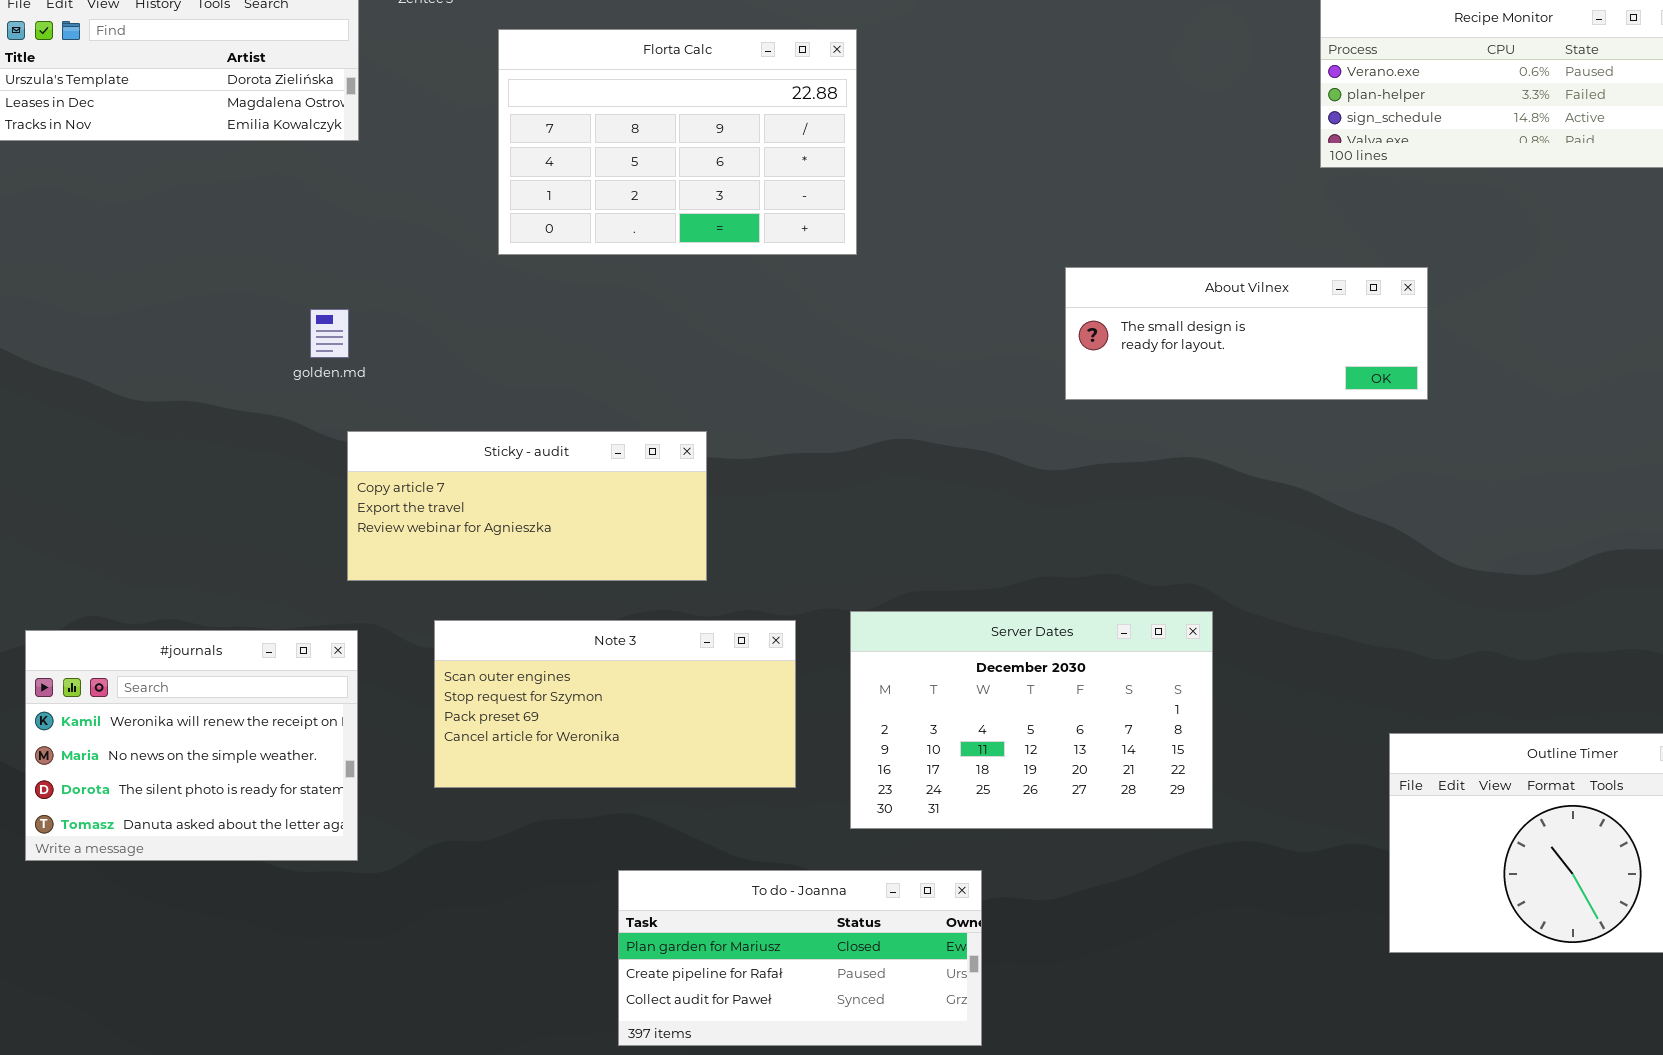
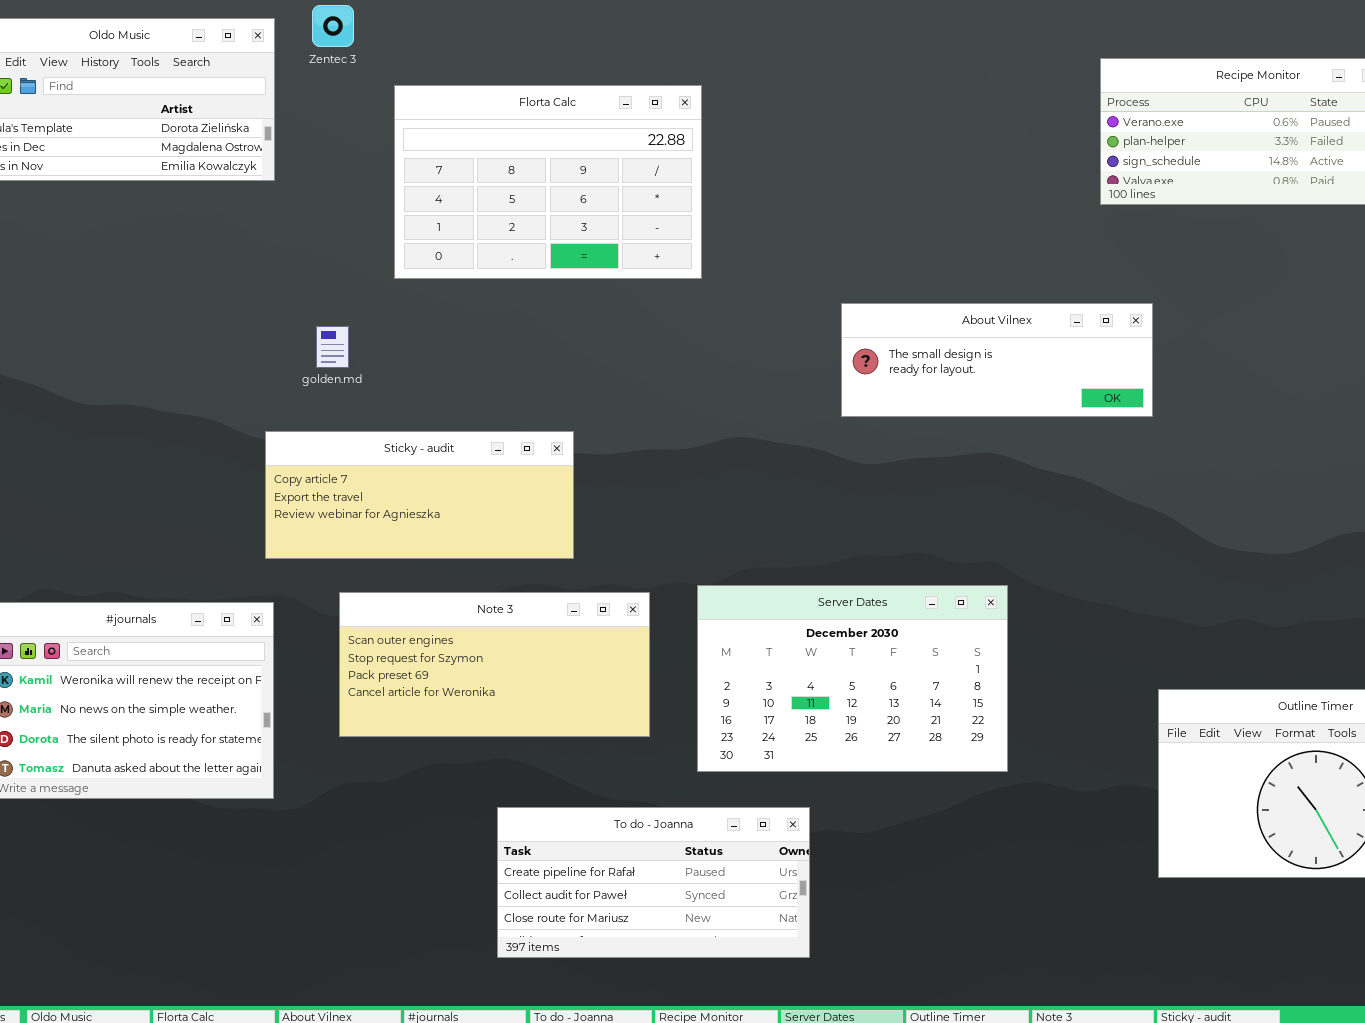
About Vilnex: [1065,267,1428,400] -> [841,303,1153,417], moved
golden.md: [310,309,349,358] -> [316,326,349,368], moved
To do - Joanna: [618,870,982,1046] -> [497,807,810,958], scrolled down 1 row

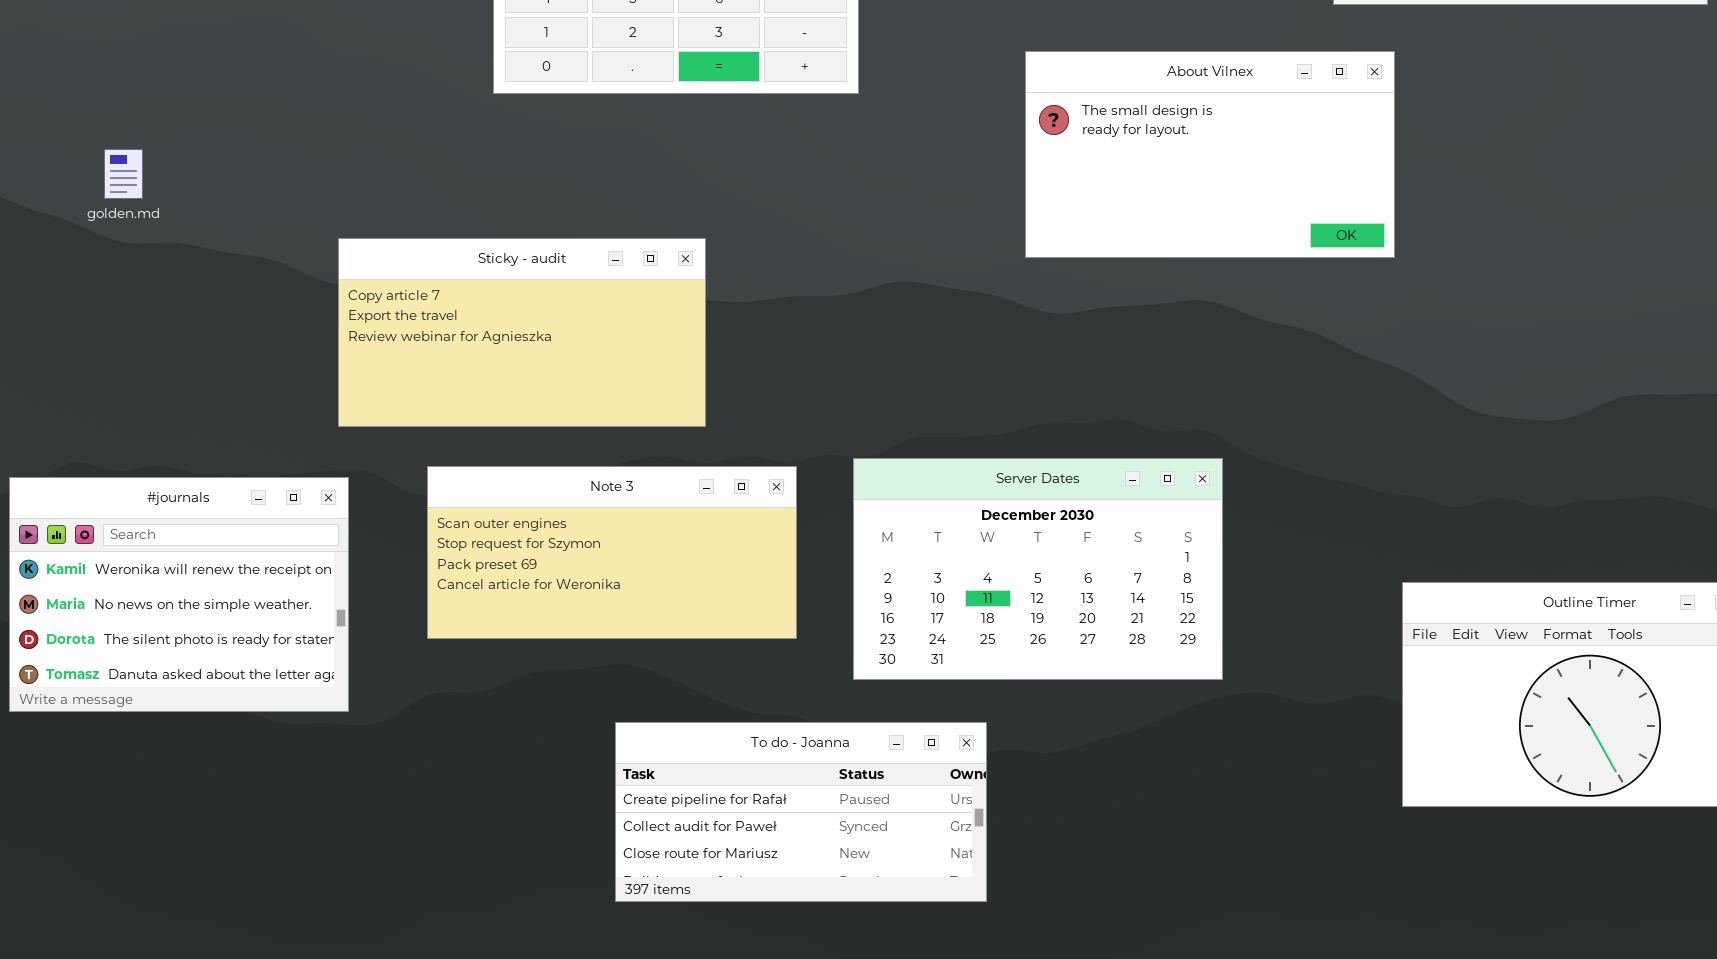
About Vilnex: [841,303,1153,417] -> [1025,51,1395,258], resized
golden.md: [316,326,349,368] -> [104,149,143,199], moved
Sticky - audit: [265,431,574,559] -> [338,238,706,427], resized

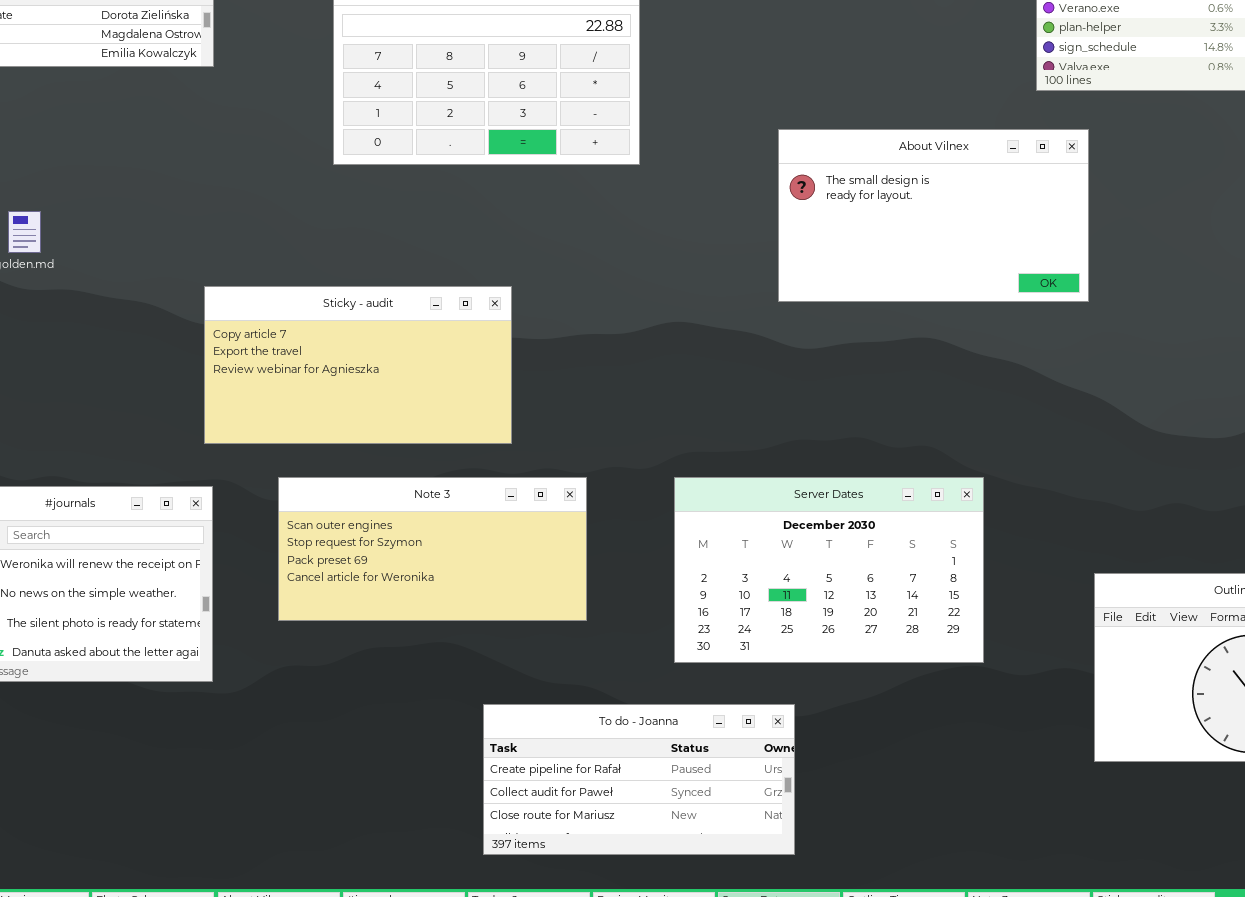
Server Dates: [853,458,1223,680] -> [674,477,984,663], moved
To do - Joanna: [615,722,987,902] -> [483,704,795,855], moved

